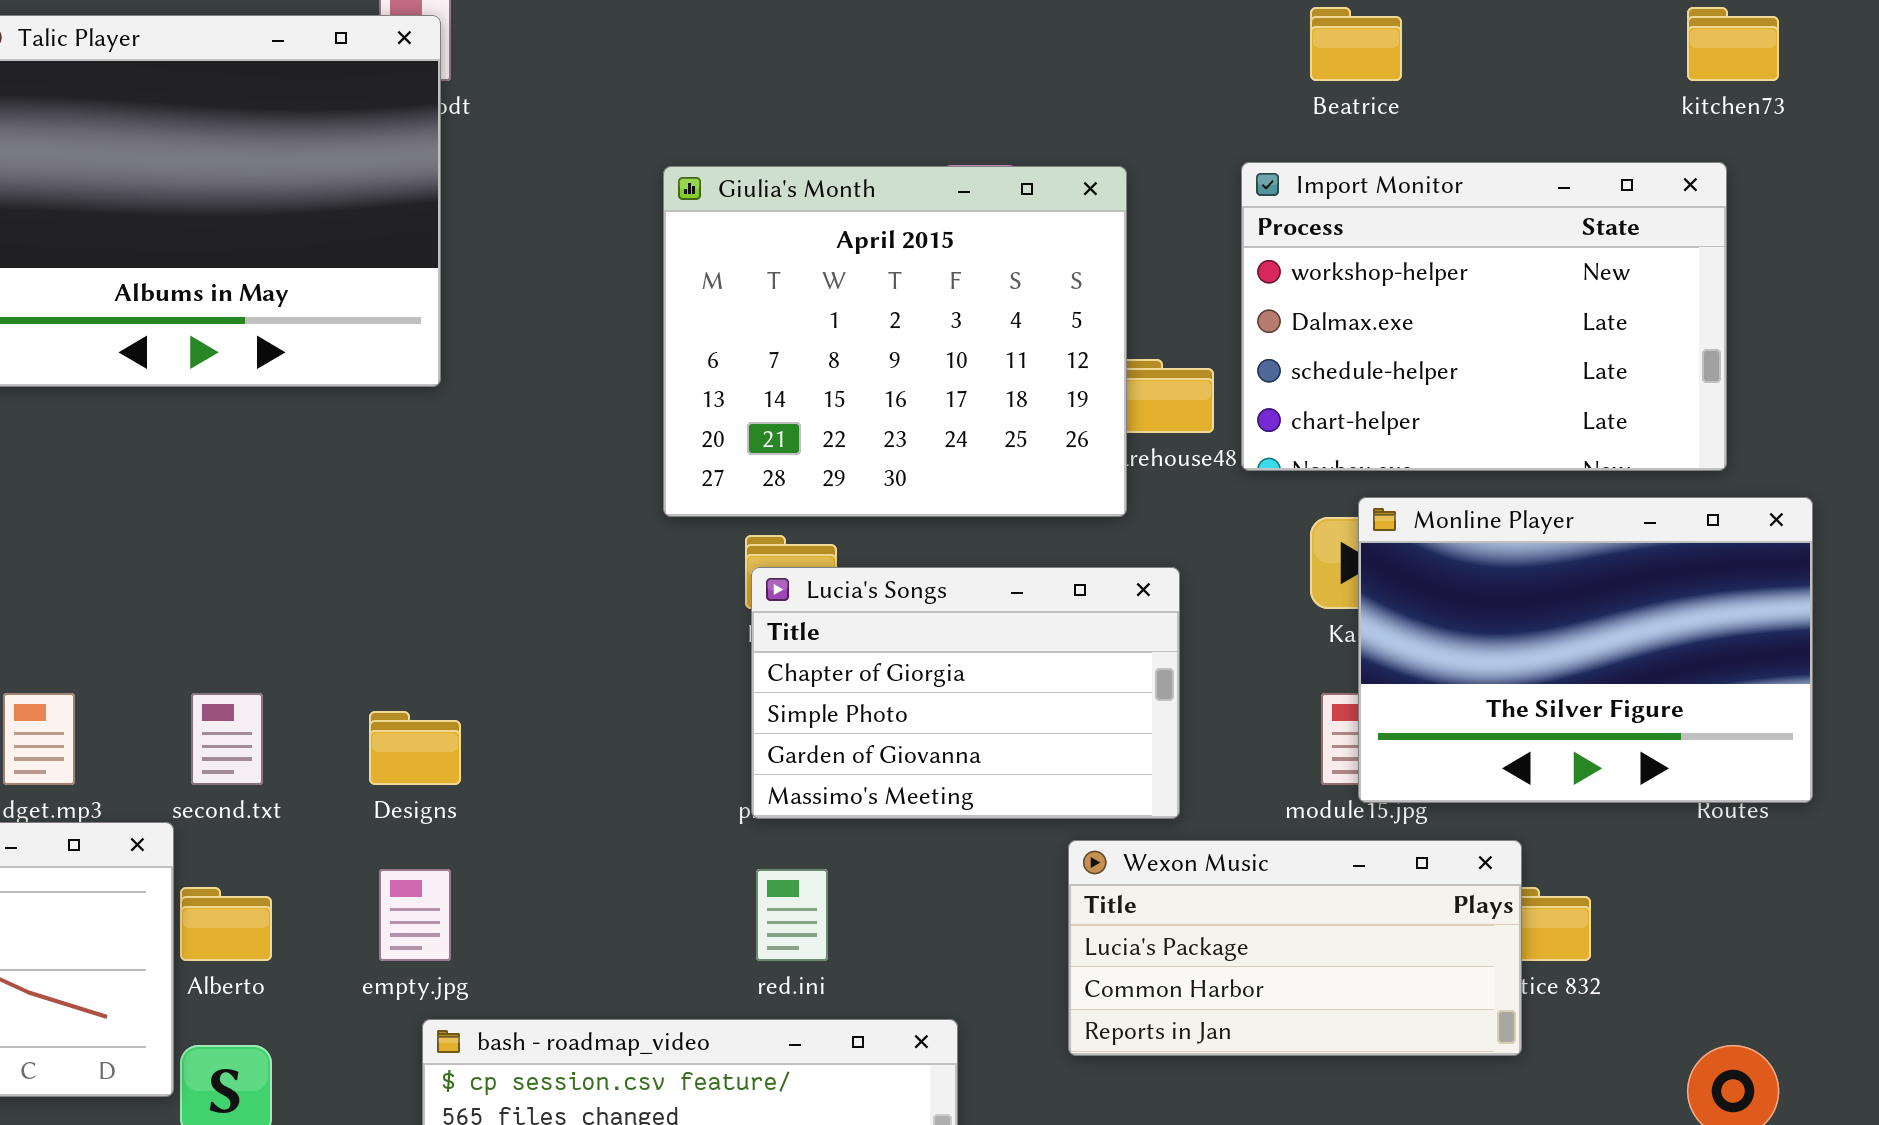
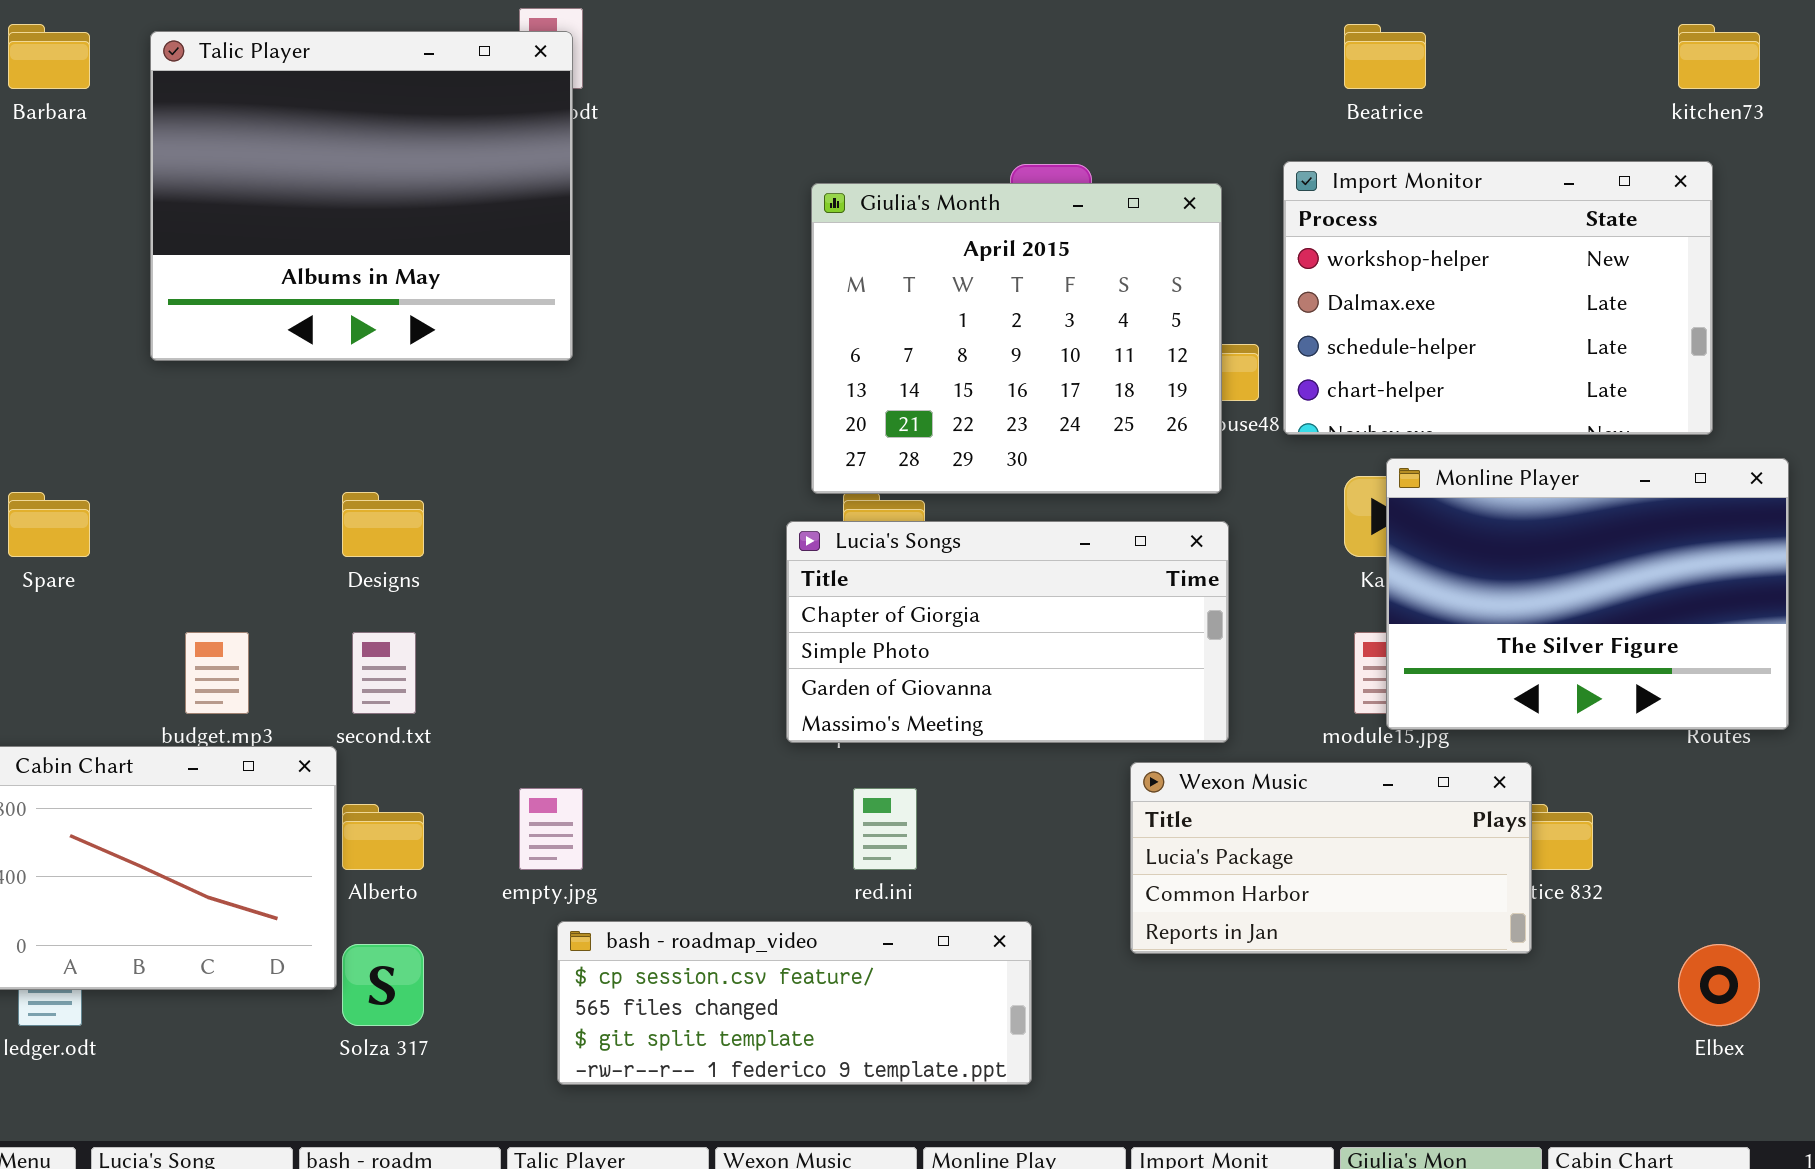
Giulia's Month: [663,166,1127,517] -> [811,183,1222,494], moved
Lucia's Songs: [751,567,1180,819] -> [786,521,1229,743], resized
Designs: [369,711,461,785] -> [342,492,424,557], moved

